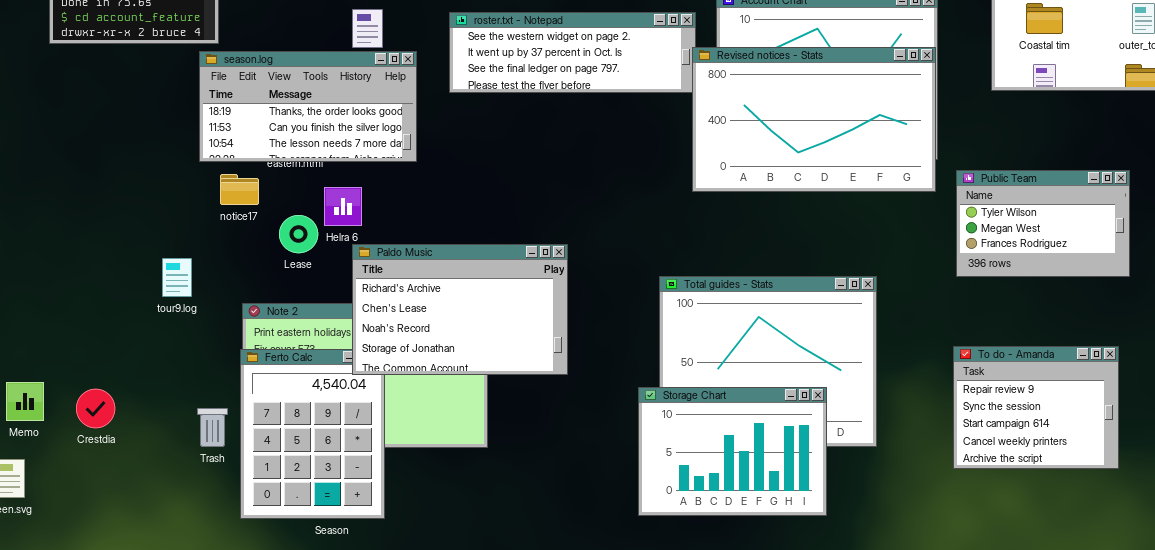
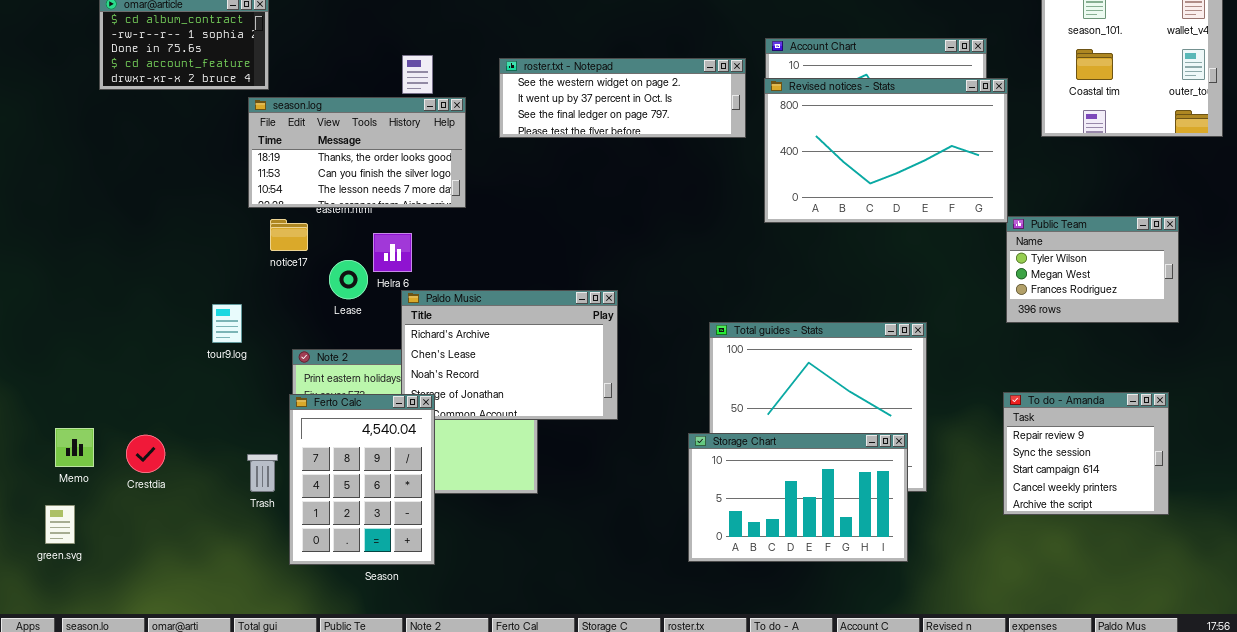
Revised notices - Stats: [692,47,936,192] -> [764,78,1008,223], moved
Ferto Calc: [240,349,385,519] -> [289,394,435,565], raised
Storage Chart: [638,387,827,516] -> [688,433,908,562], resized

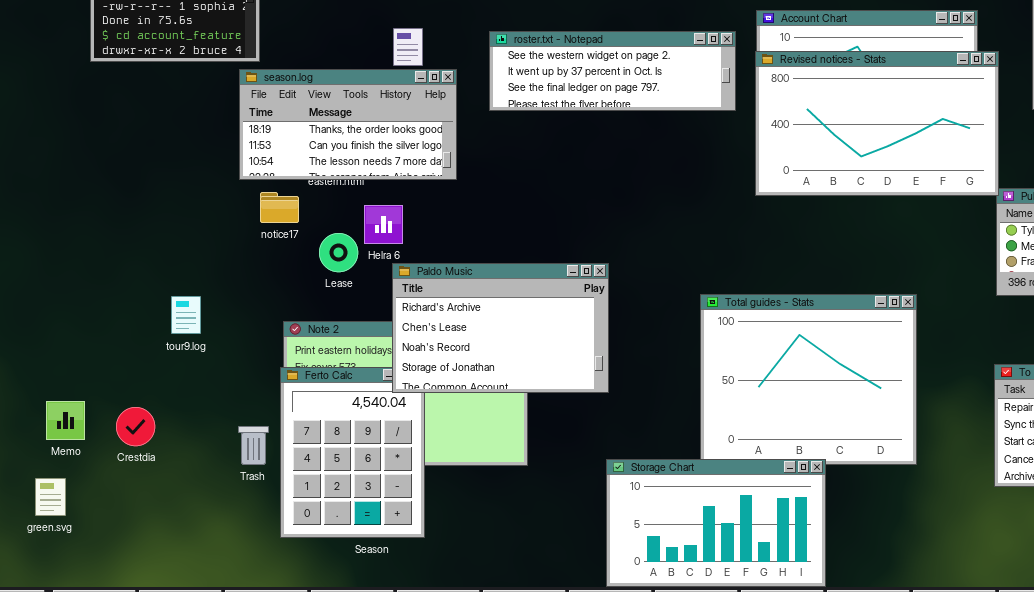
Paldo Music: [401,290,618,420] -> [392,263,609,393], raised
tour9.log: [212,304,242,343] -> [171,296,201,334], moved
Storage Chart: [688,433,908,562] -> [606,459,826,587], moved

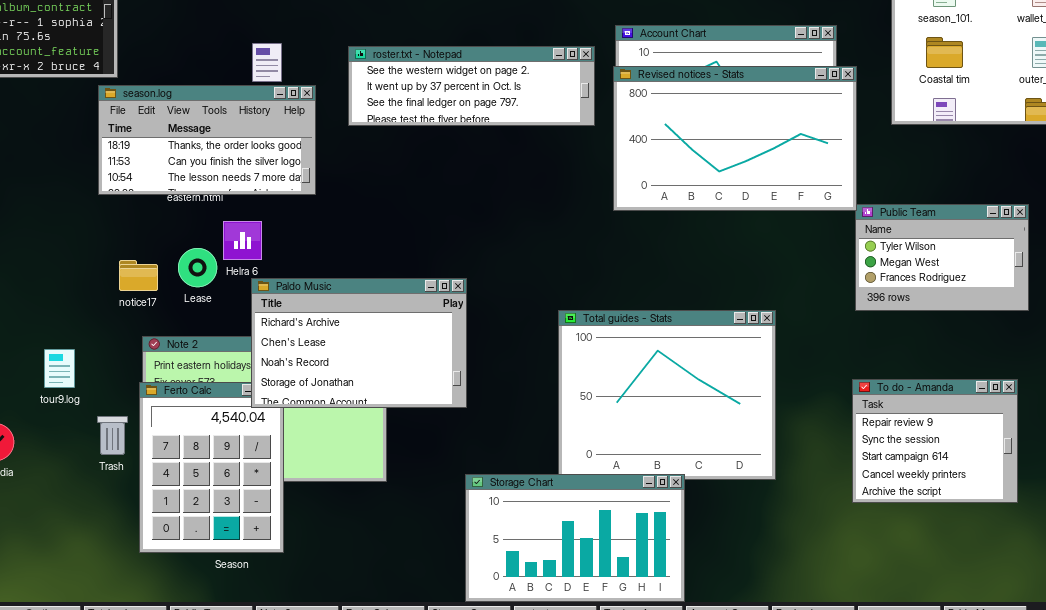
notice17: [260,192,299,223] -> [119,260,158,291], moved
tour9.log: [171,296,201,334] -> [44,349,75,388], moved
Trash: [238,426,269,465] -> [97,416,128,455], moved

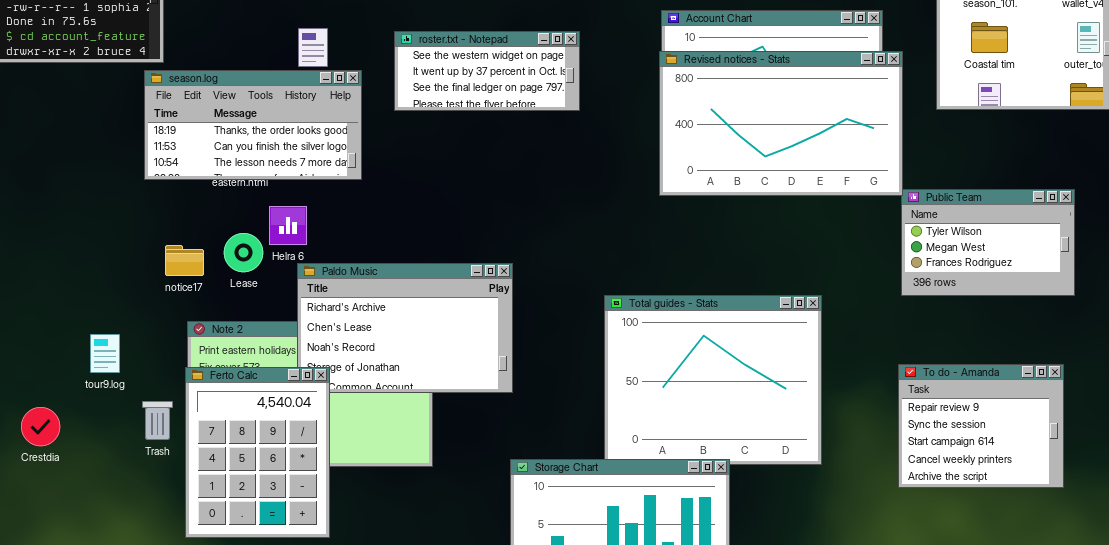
roster.txt - Notepad: [348,46,595,126] -> [394,31,580,111], resized
Ferto Calc: [139,382,284,553] -> [185,367,330,538], raised

